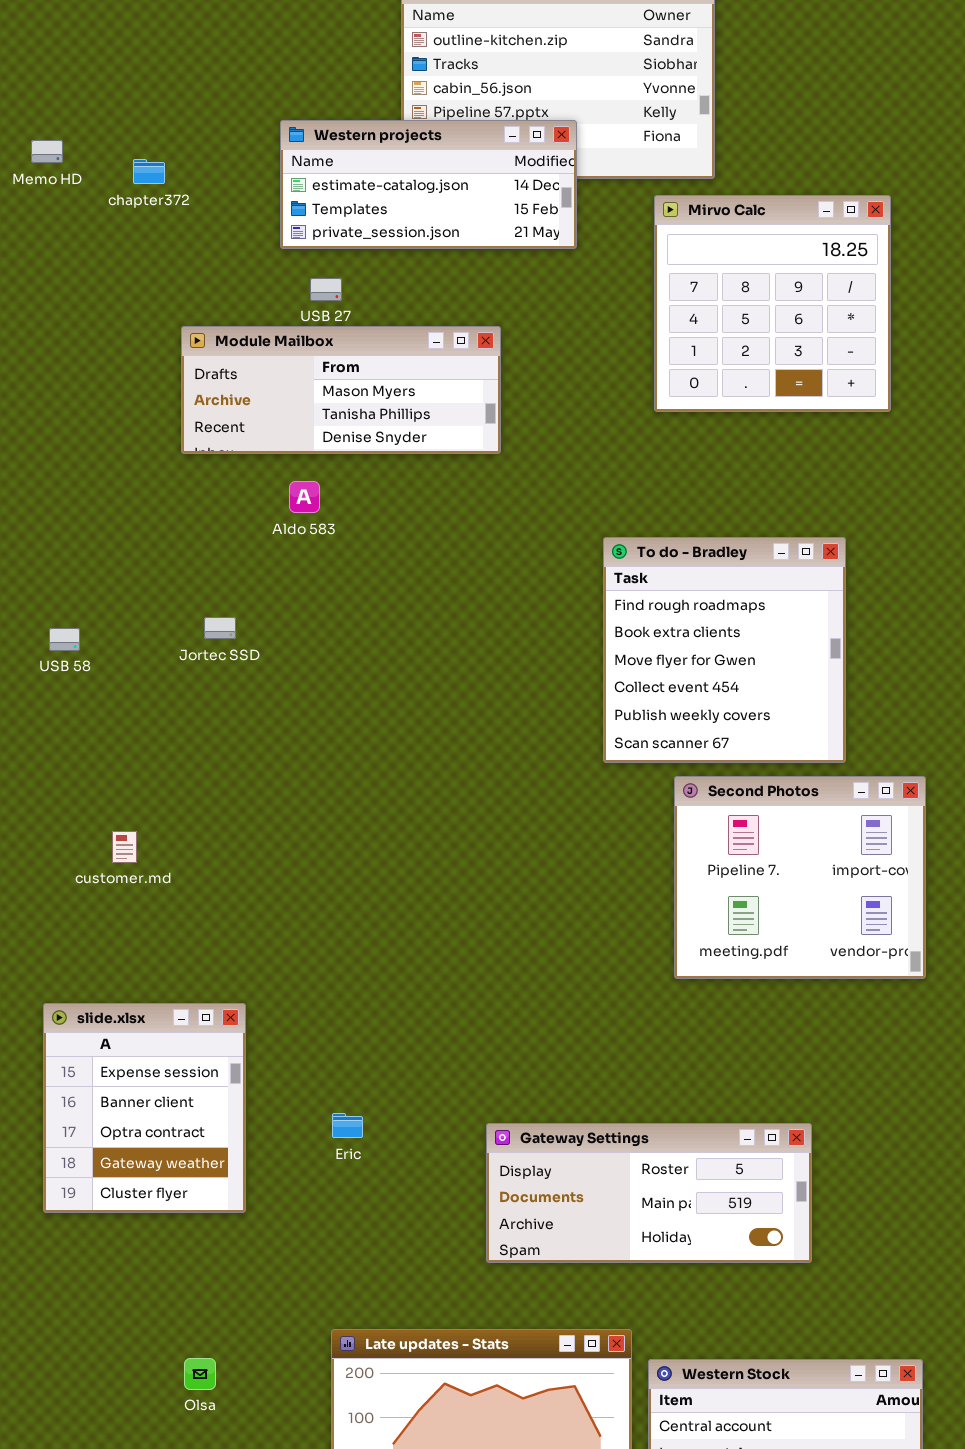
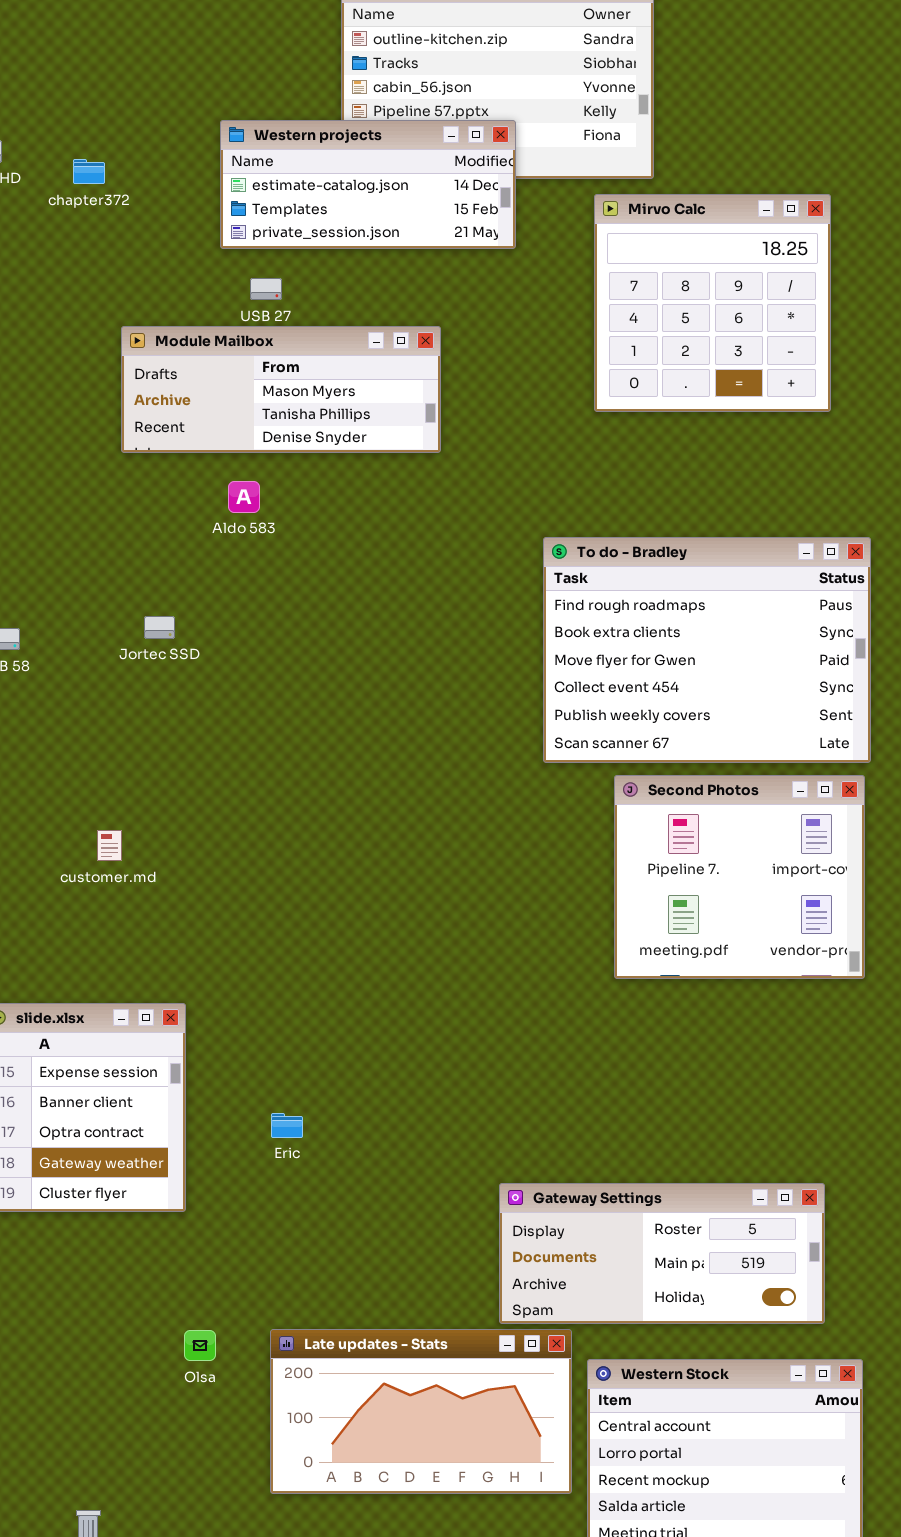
To do - Bradley: [603,537,846,763] -> [543,537,871,763], resized
customer.md: [112,831,137,863] -> [97,830,122,861], moved
Gateway Settings: [486,1123,812,1263] -> [499,1183,825,1324], moved
Olsa: [184,1358,216,1390] -> [184,1330,216,1361], moved

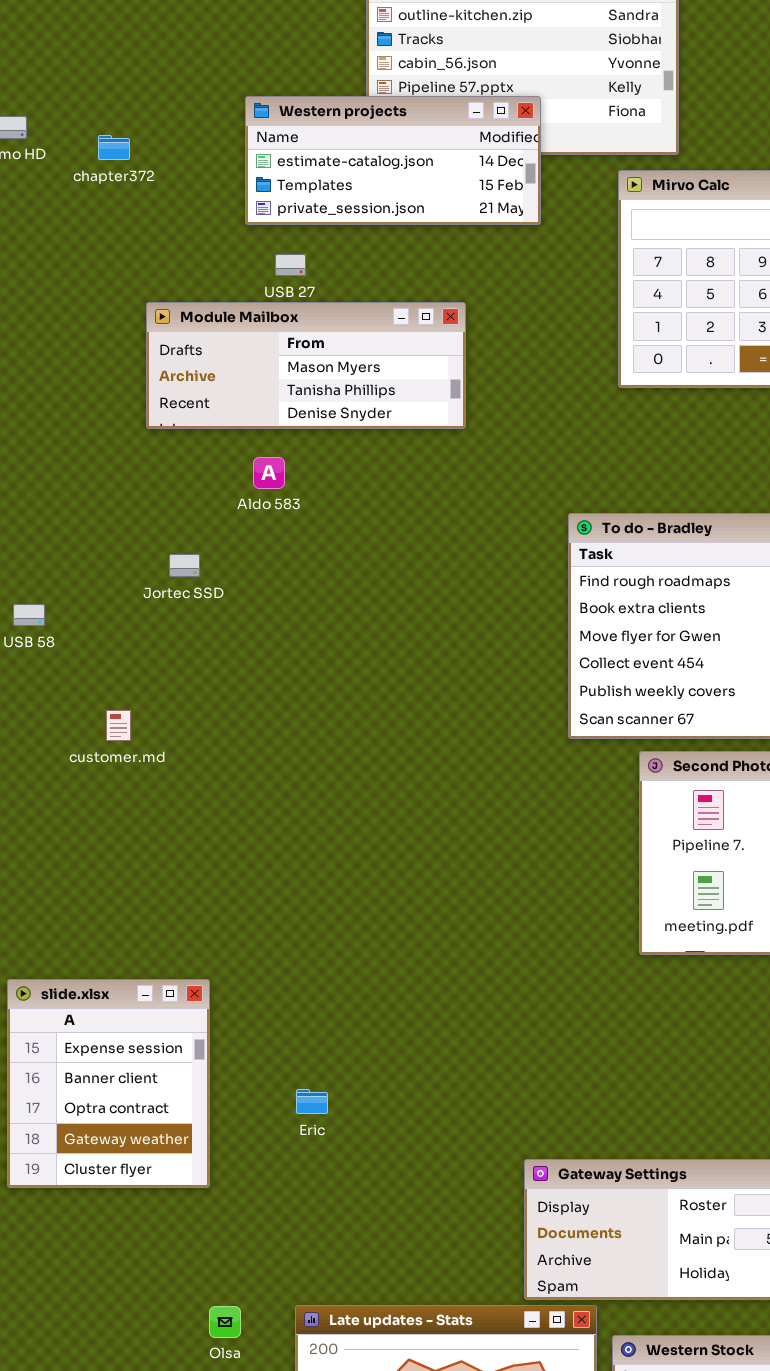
Jortec SSD: [144,616,175,639] -> [169,554,200,577], moved
customer.md: [97,830,122,861] -> [106,710,131,741], moved

